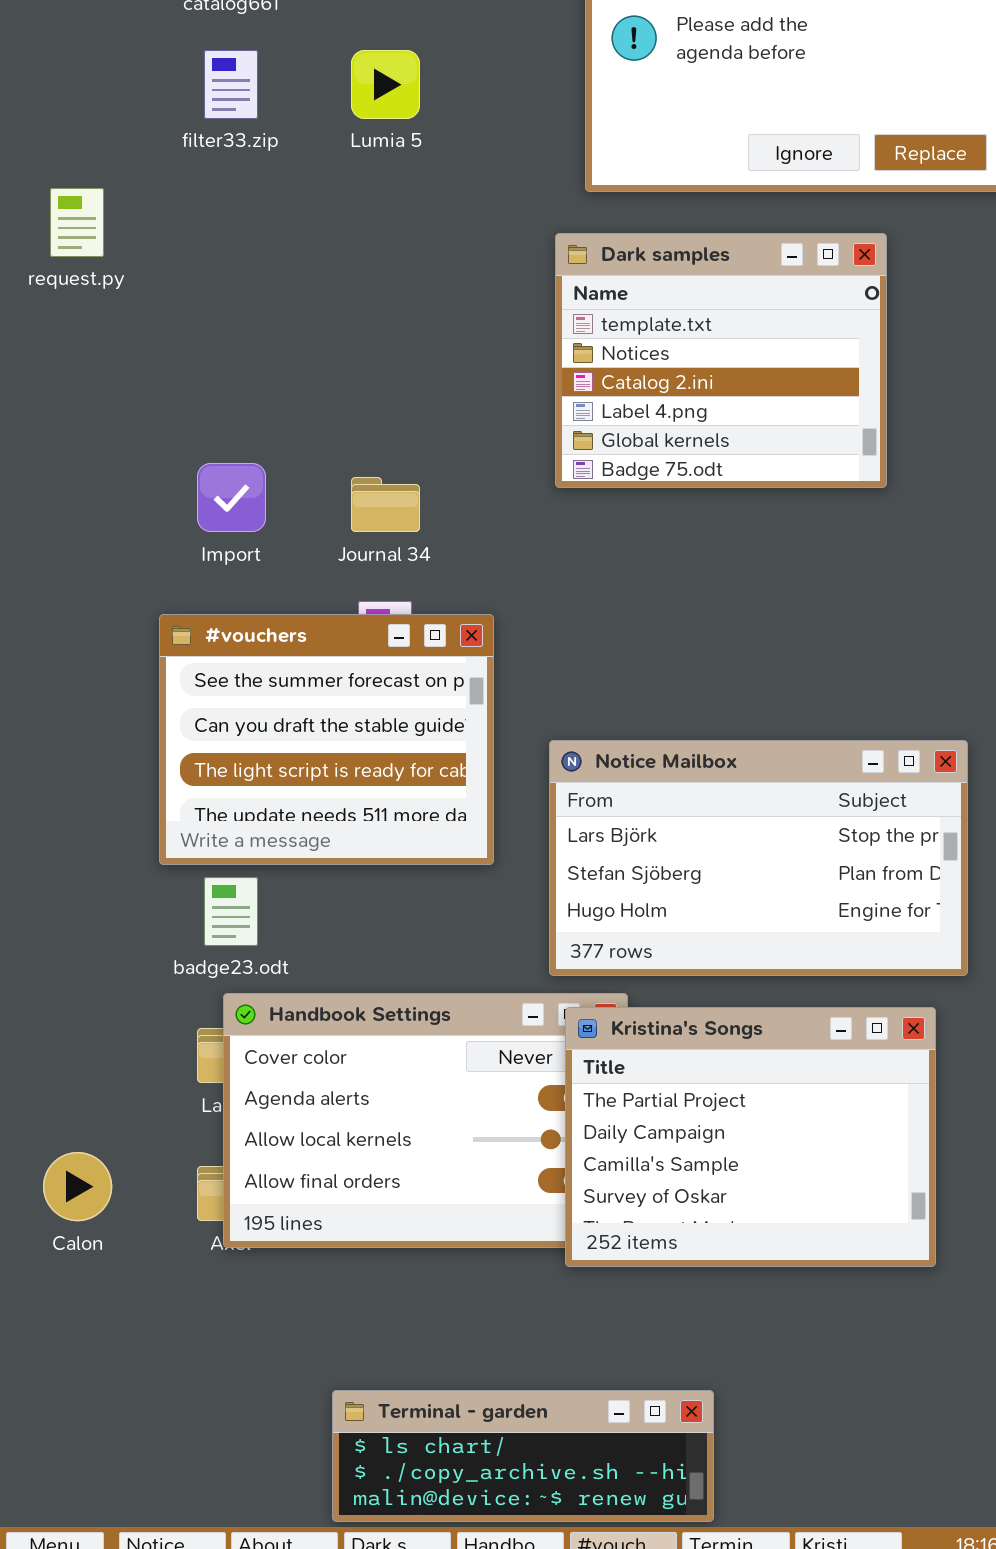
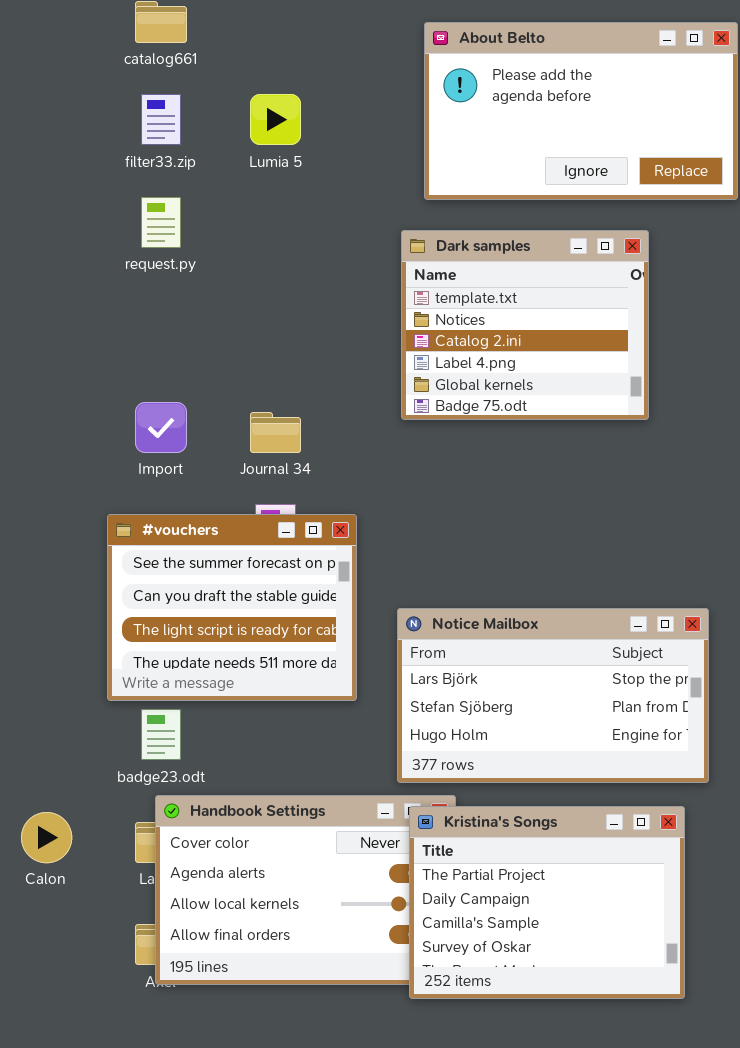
request.py: [50,188,104,257] -> [141,197,181,248], moved
Calon: [43,1152,112,1221] -> [21,812,72,863], moved

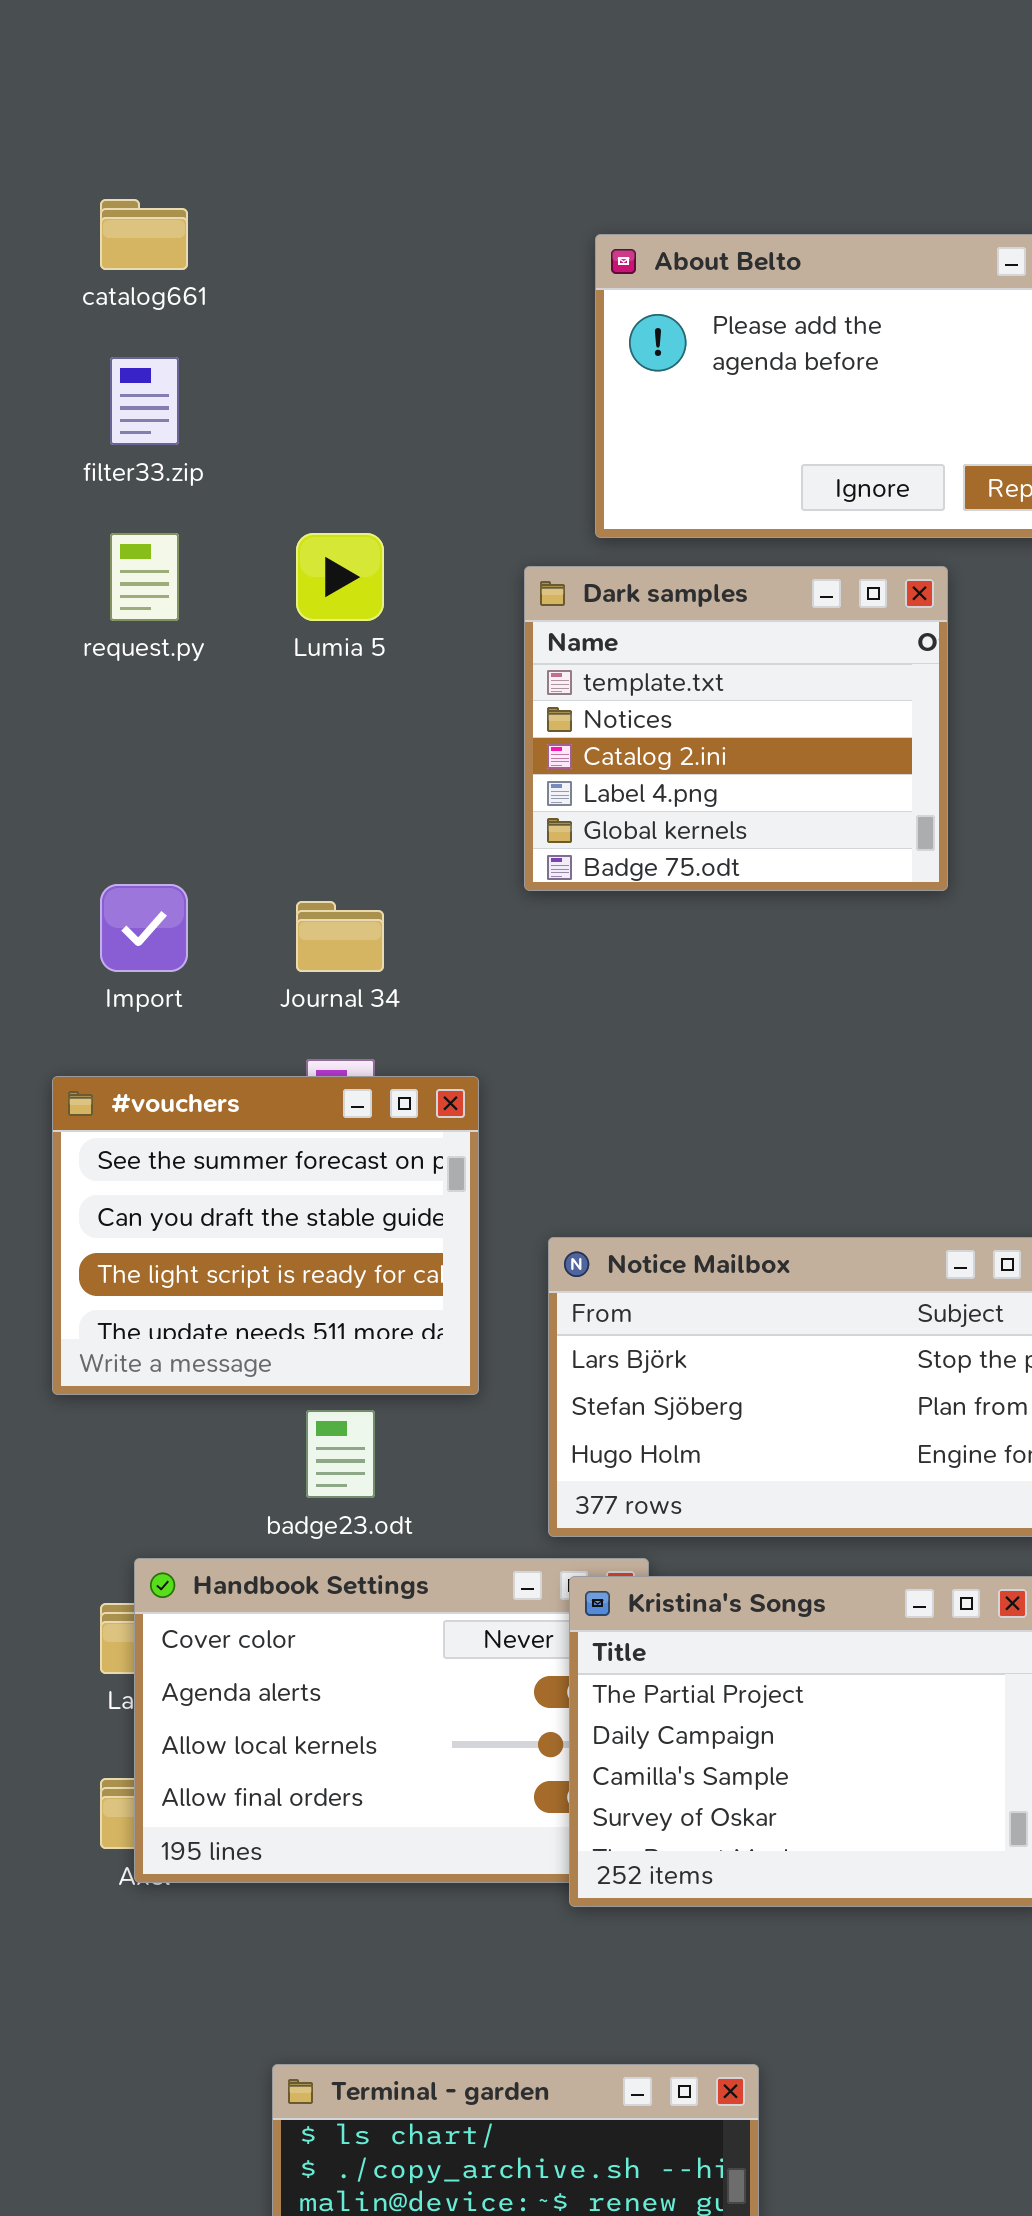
Lumia 5: [250,94,301,145] -> [296,533,384,621], moved
Dark samples: [401,230,649,420] -> [524,566,948,891], moved
badge23.odt: [141,709,181,760] -> [306,1410,375,1498], moved

